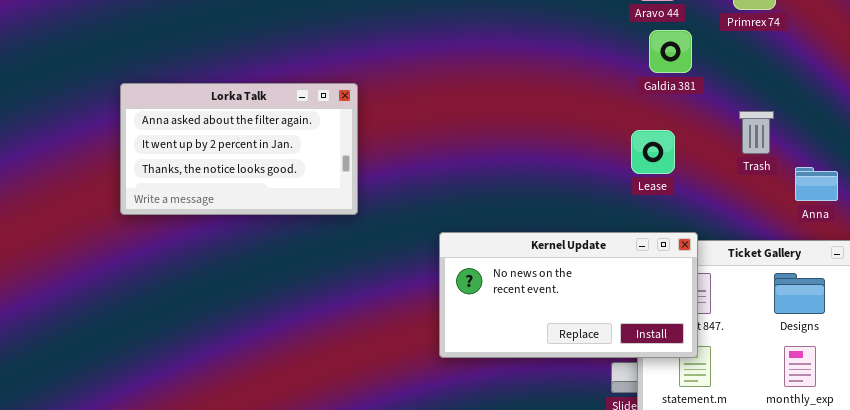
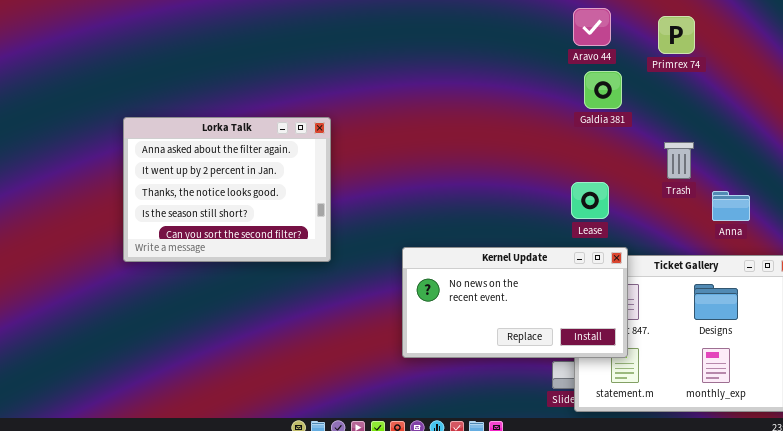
Lorka Talk: [120,83,358,215] -> [123,117,331,262], resized
Lease: [631,130,675,174] -> [571,182,609,219], moved

